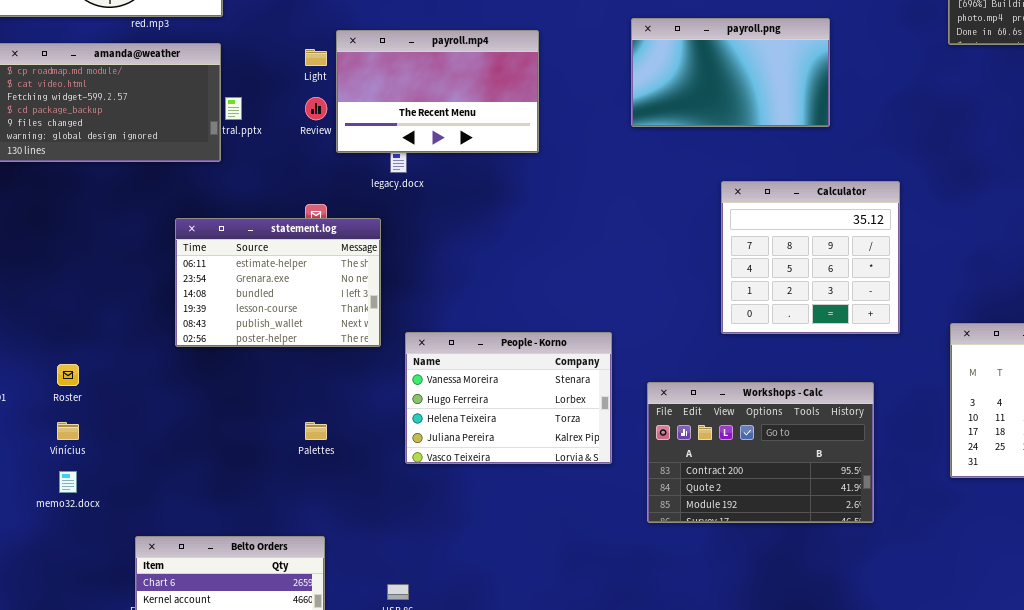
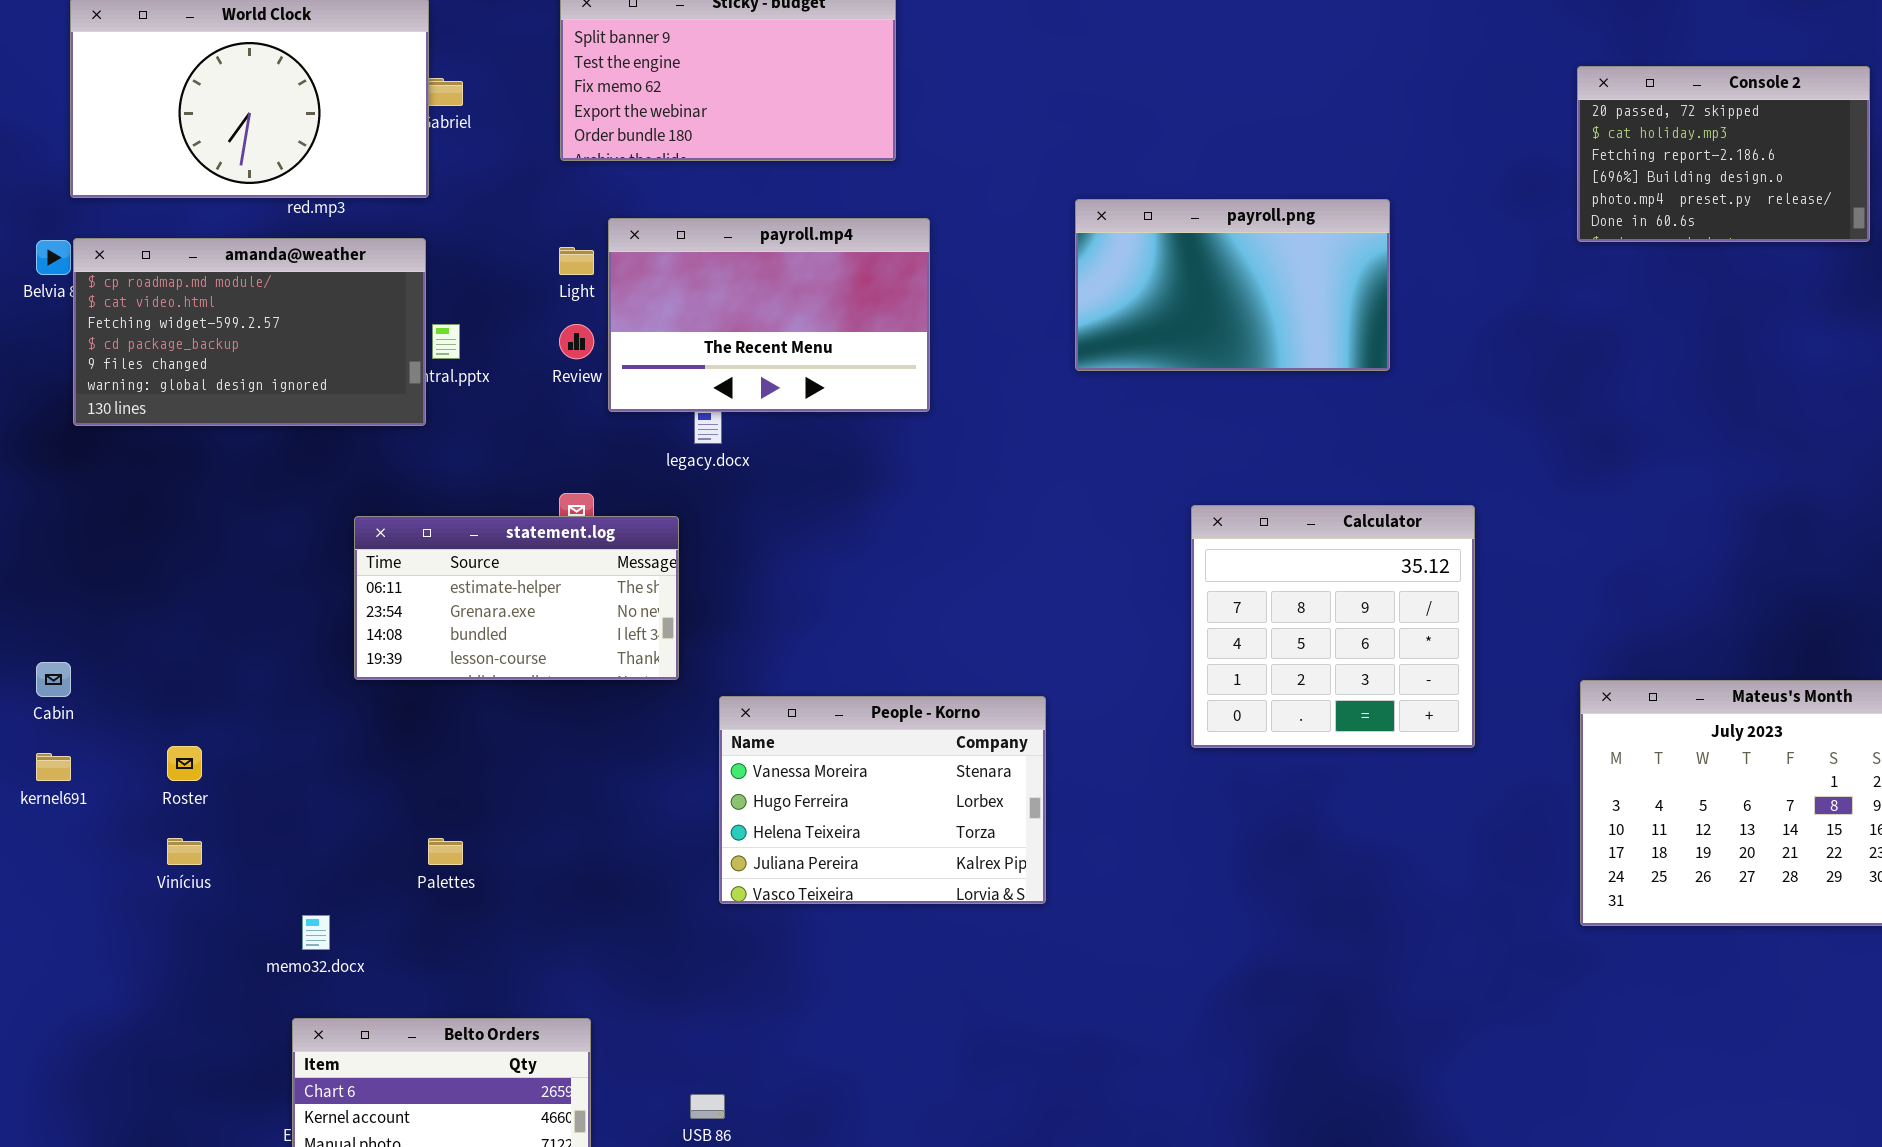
Calculator: [721,181,900,334] -> [1191,505,1475,748], moved
statement.log: [175,218,381,347] -> [354,516,679,680], resized
Workshops - Calc: [647,382,874,523] -> none, closed
Palettes: [305,422,327,440] -> [428,838,463,865], moved
memo32.docx: [59,471,77,493] -> [302,915,330,950], moved

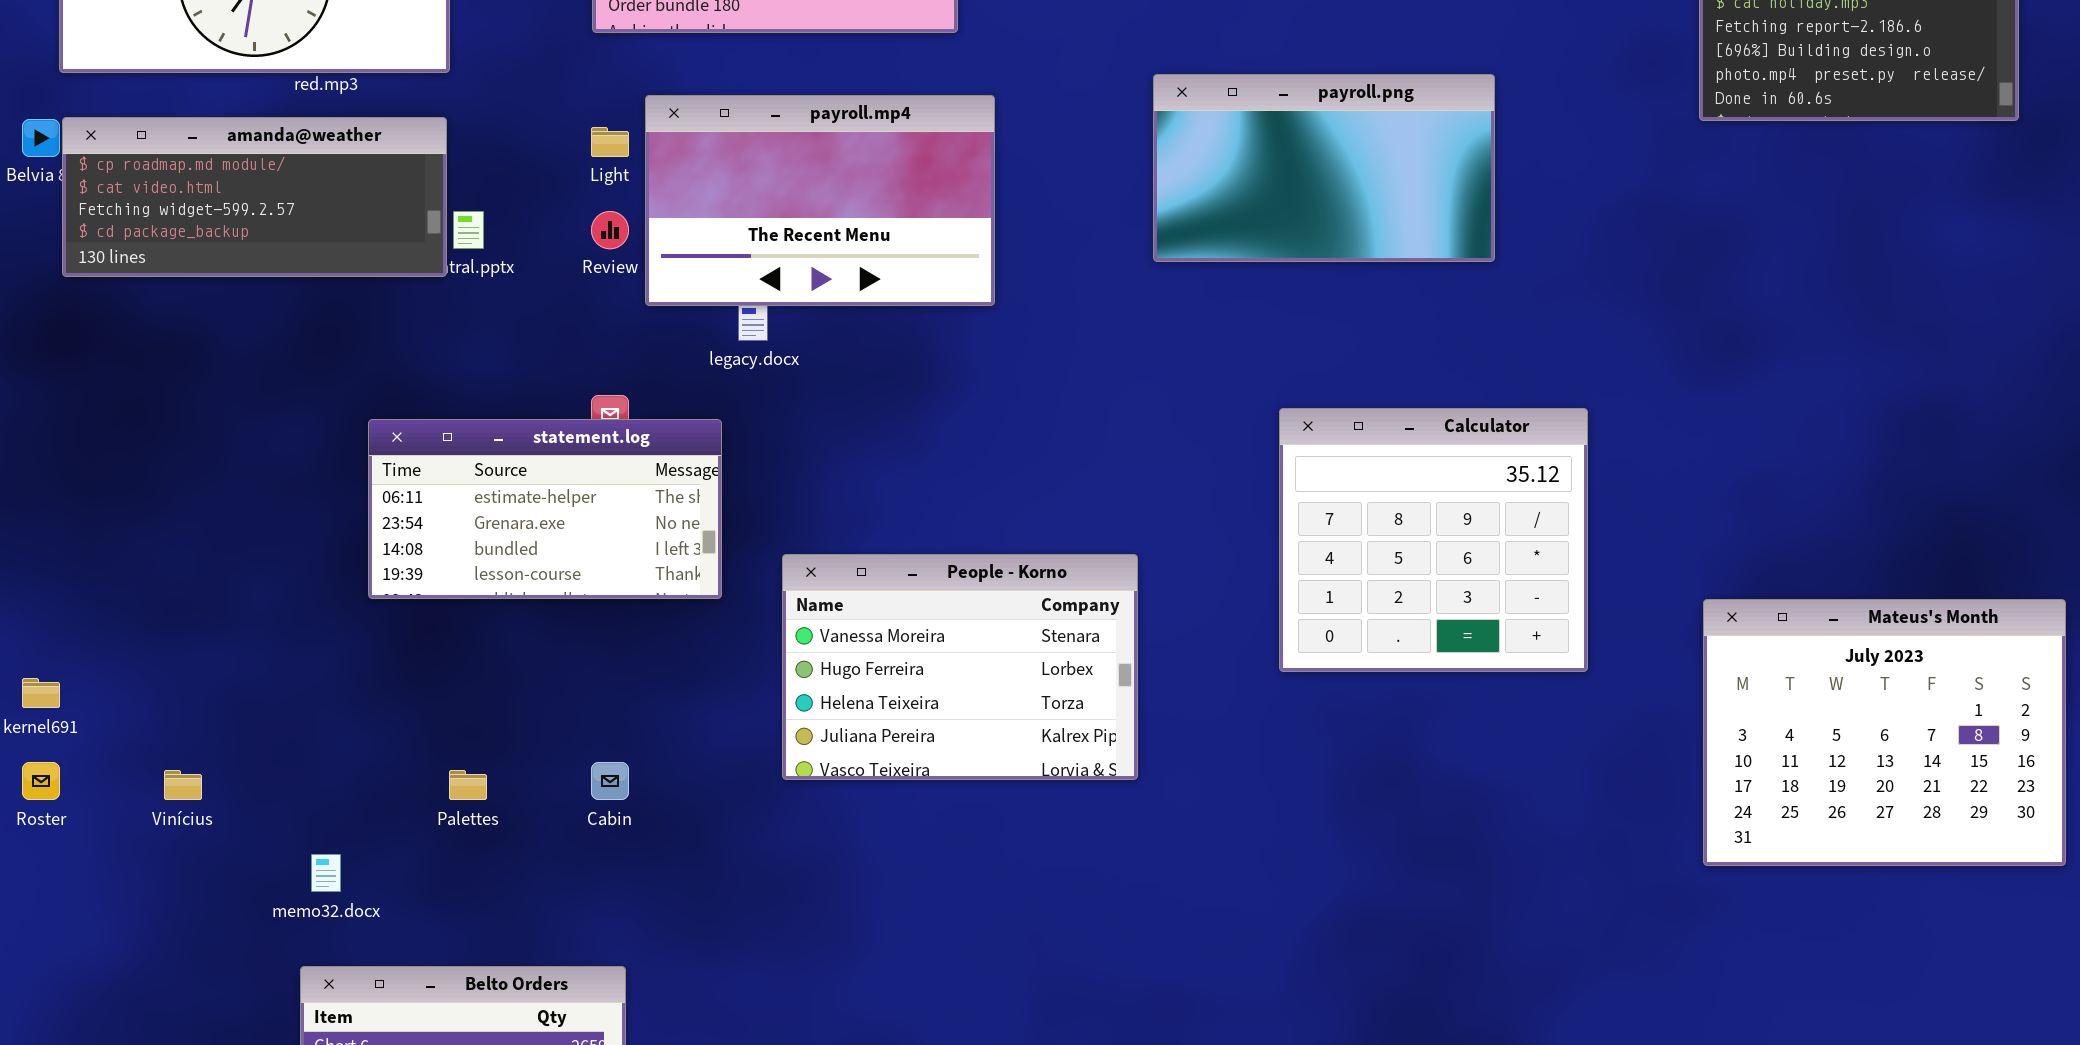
amanda@weather: [73,238,426,426] -> [62,117,447,277], resized
Cabin: [36,662,71,697] -> [591,762,629,800], moved
People - Korno: [719,696,1046,904] -> [782,554,1138,780], moved
Roster: [167,746,202,781] -> [22,762,60,800], moved

